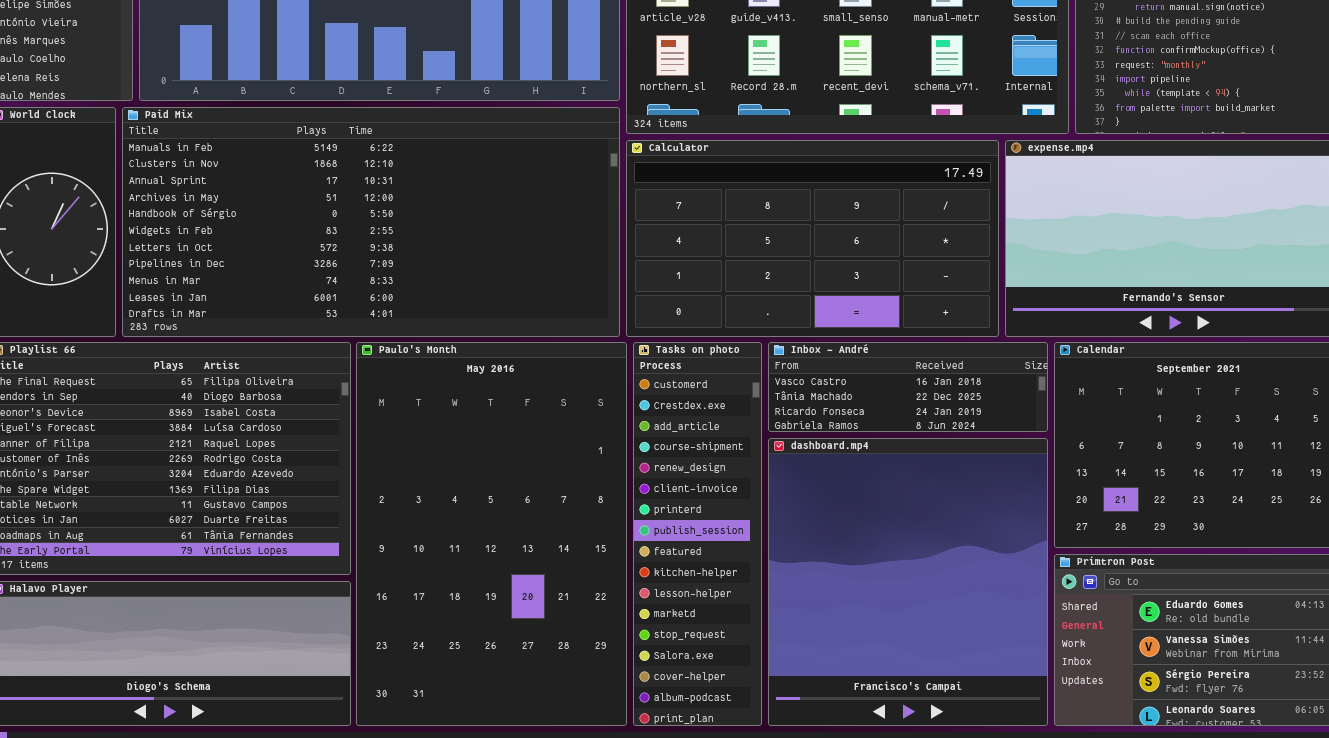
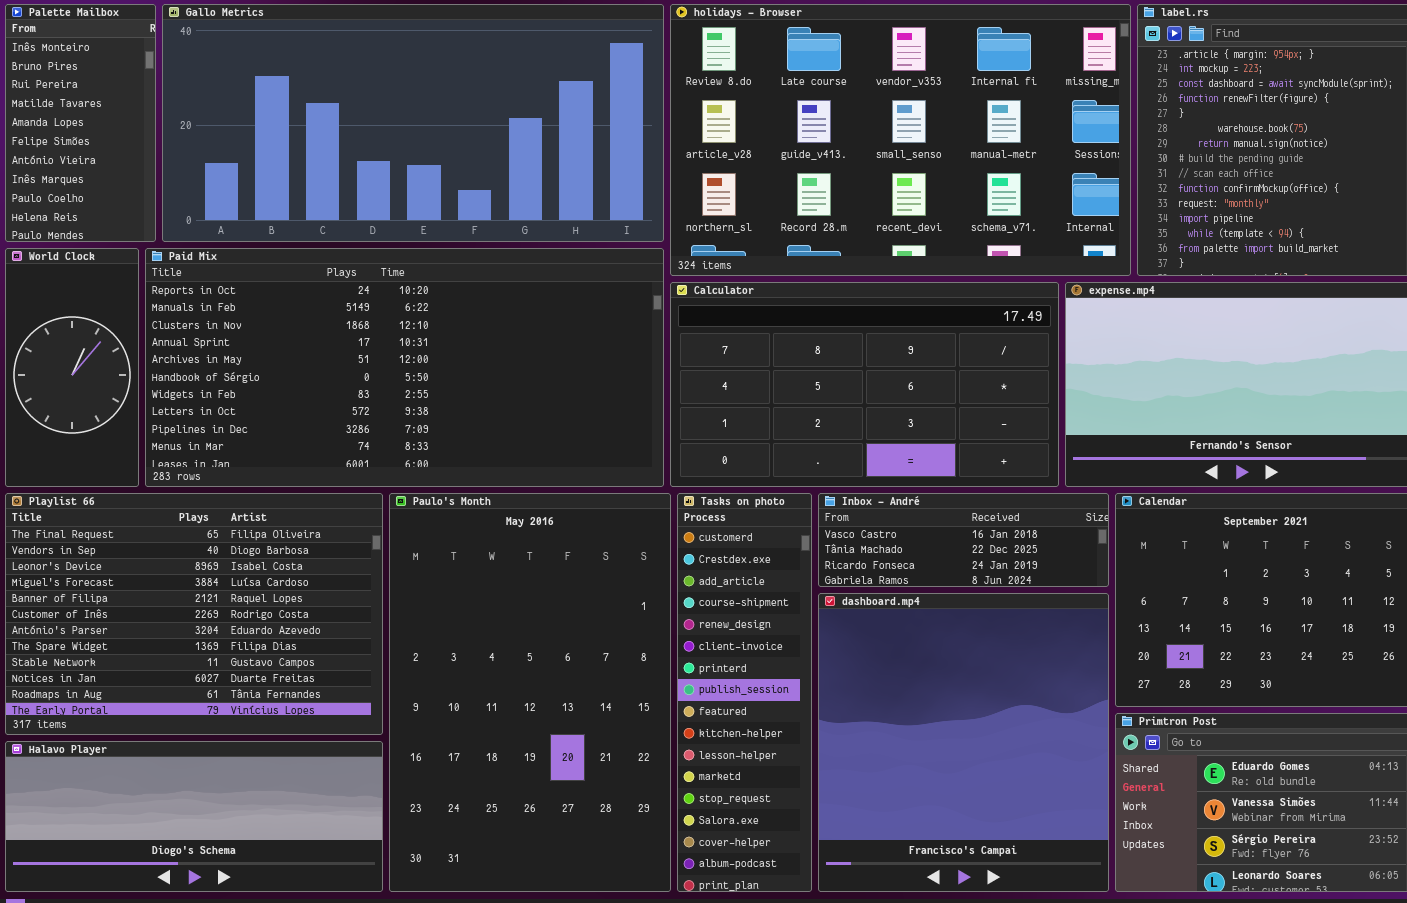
Paid Mix: [122,107,620,337] -> [145,248,664,487], scrolled up 1 row

